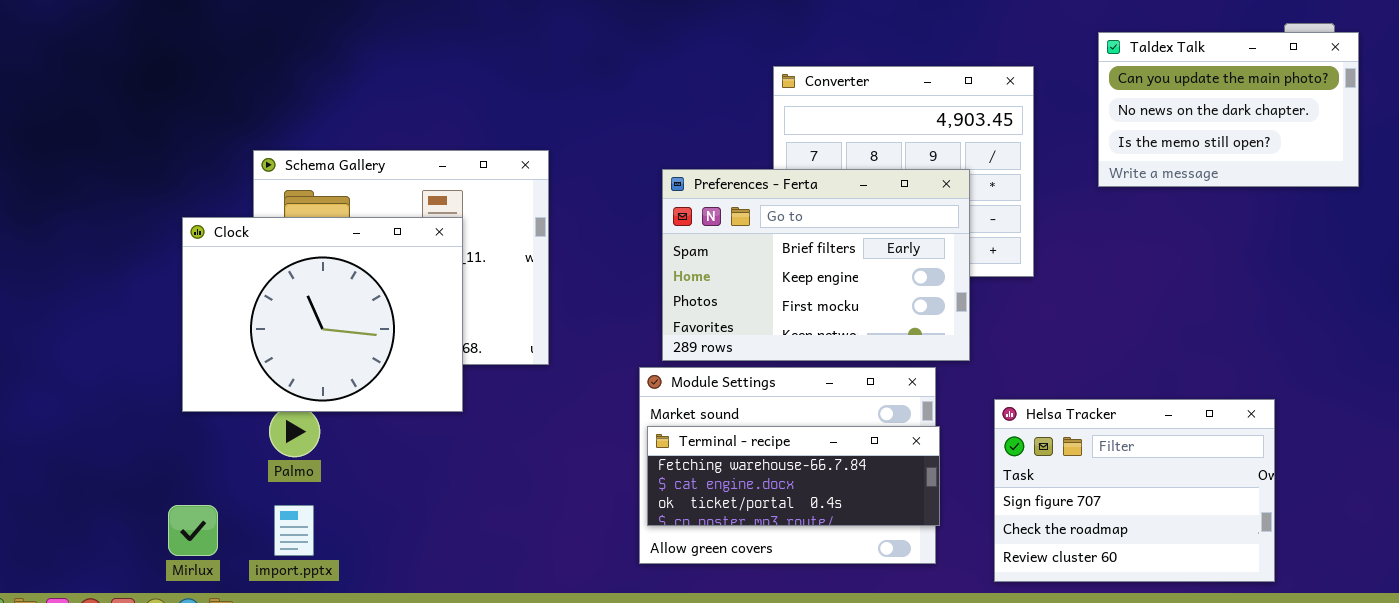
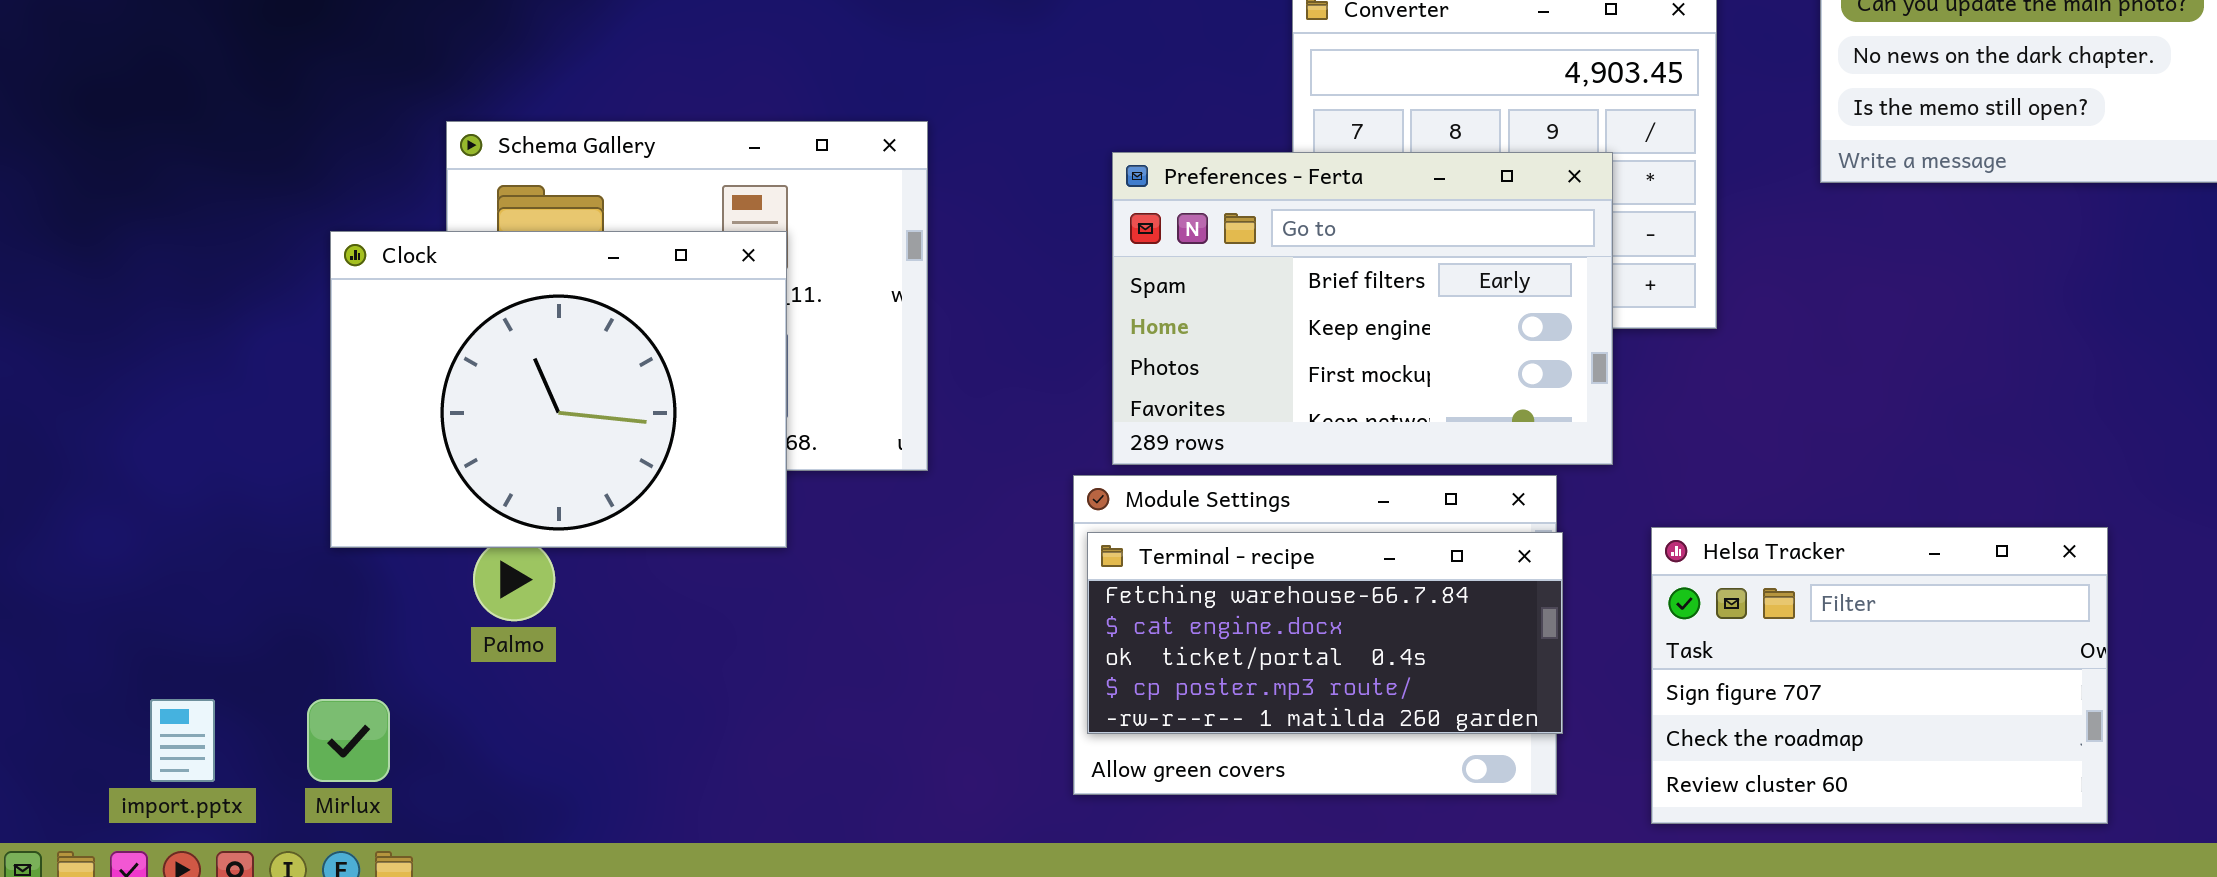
Terminal - recipe: [647,426,940,526] -> [1087,532,1563,734], resized
import.pptx: [274,505,314,556] -> [150,699,215,782], moved

